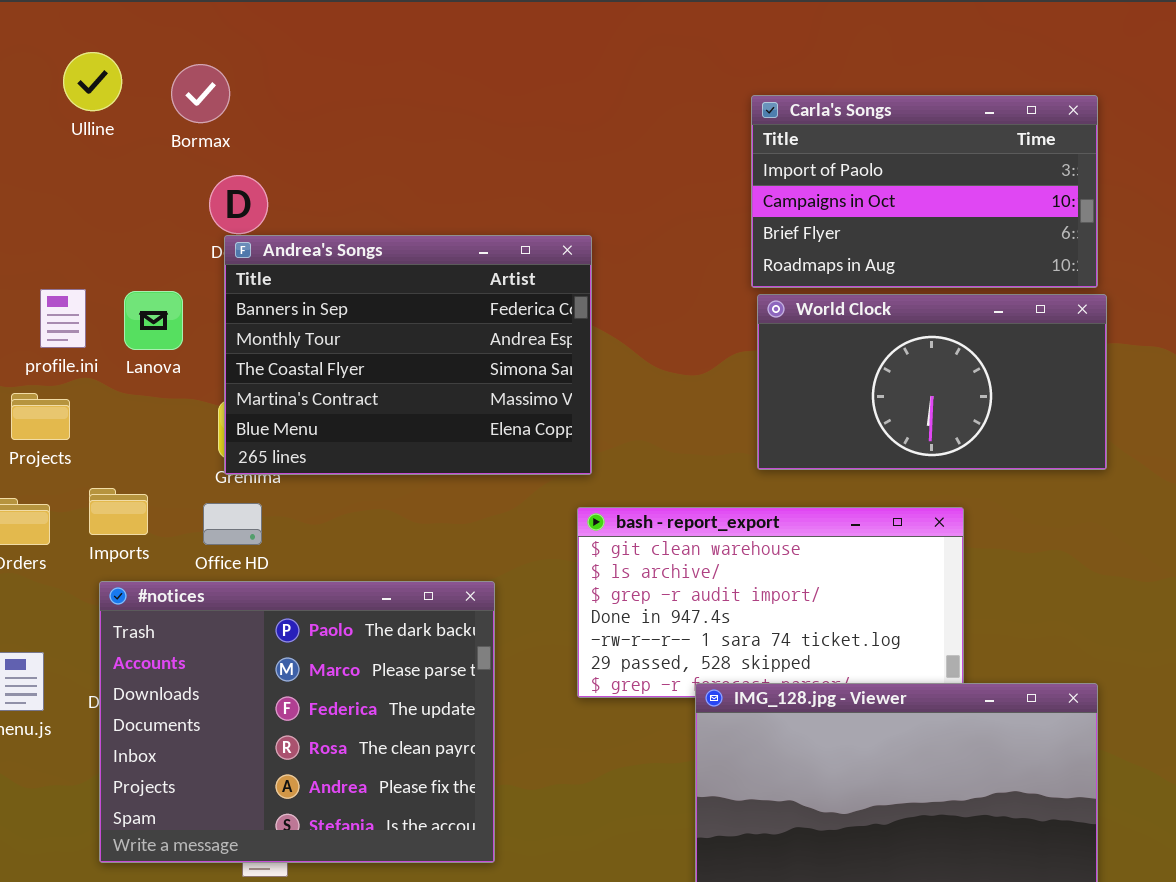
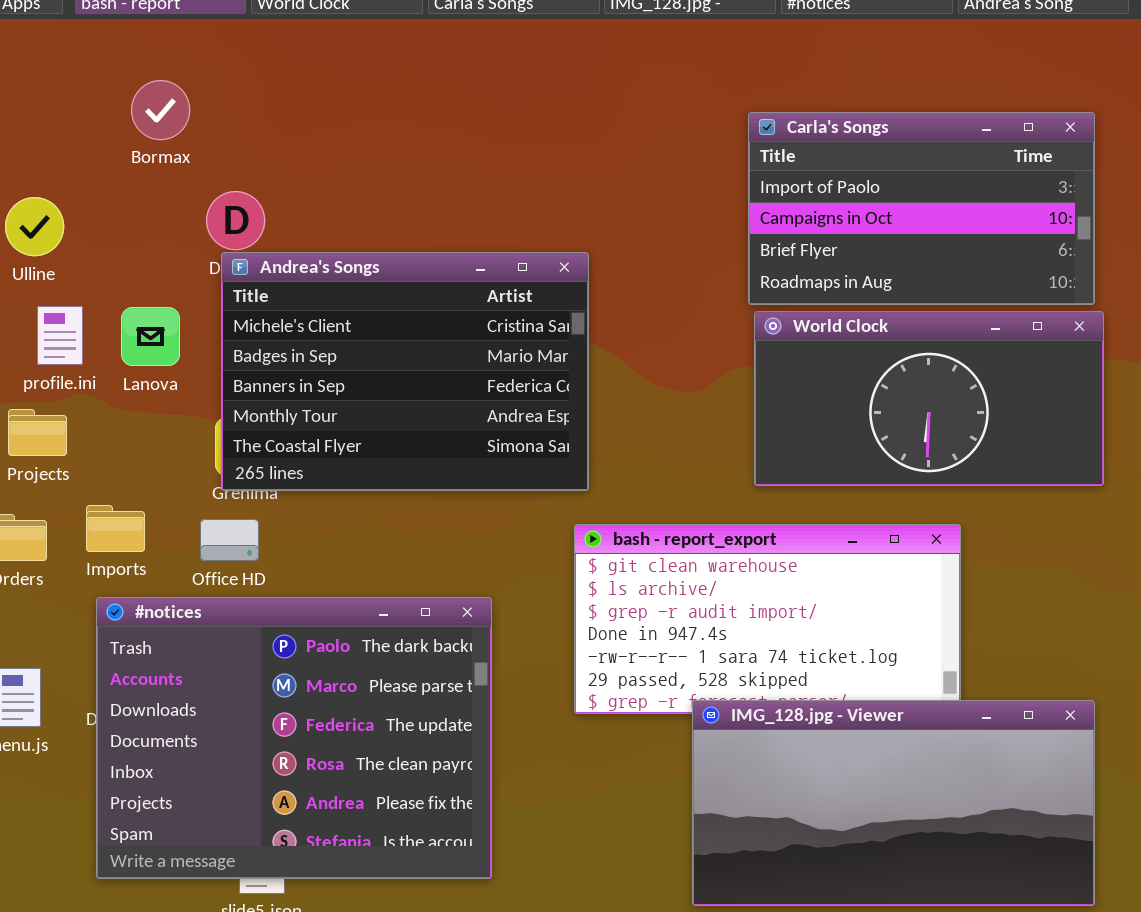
Ulline: [63,52,122,111] -> [5,197,64,256], moved
Bormax: [171,64,230,123] -> [131,80,190,140], moved
Andrea's Songs: [224,235,592,475] -> [221,252,589,491], scrolled up 2 rows

